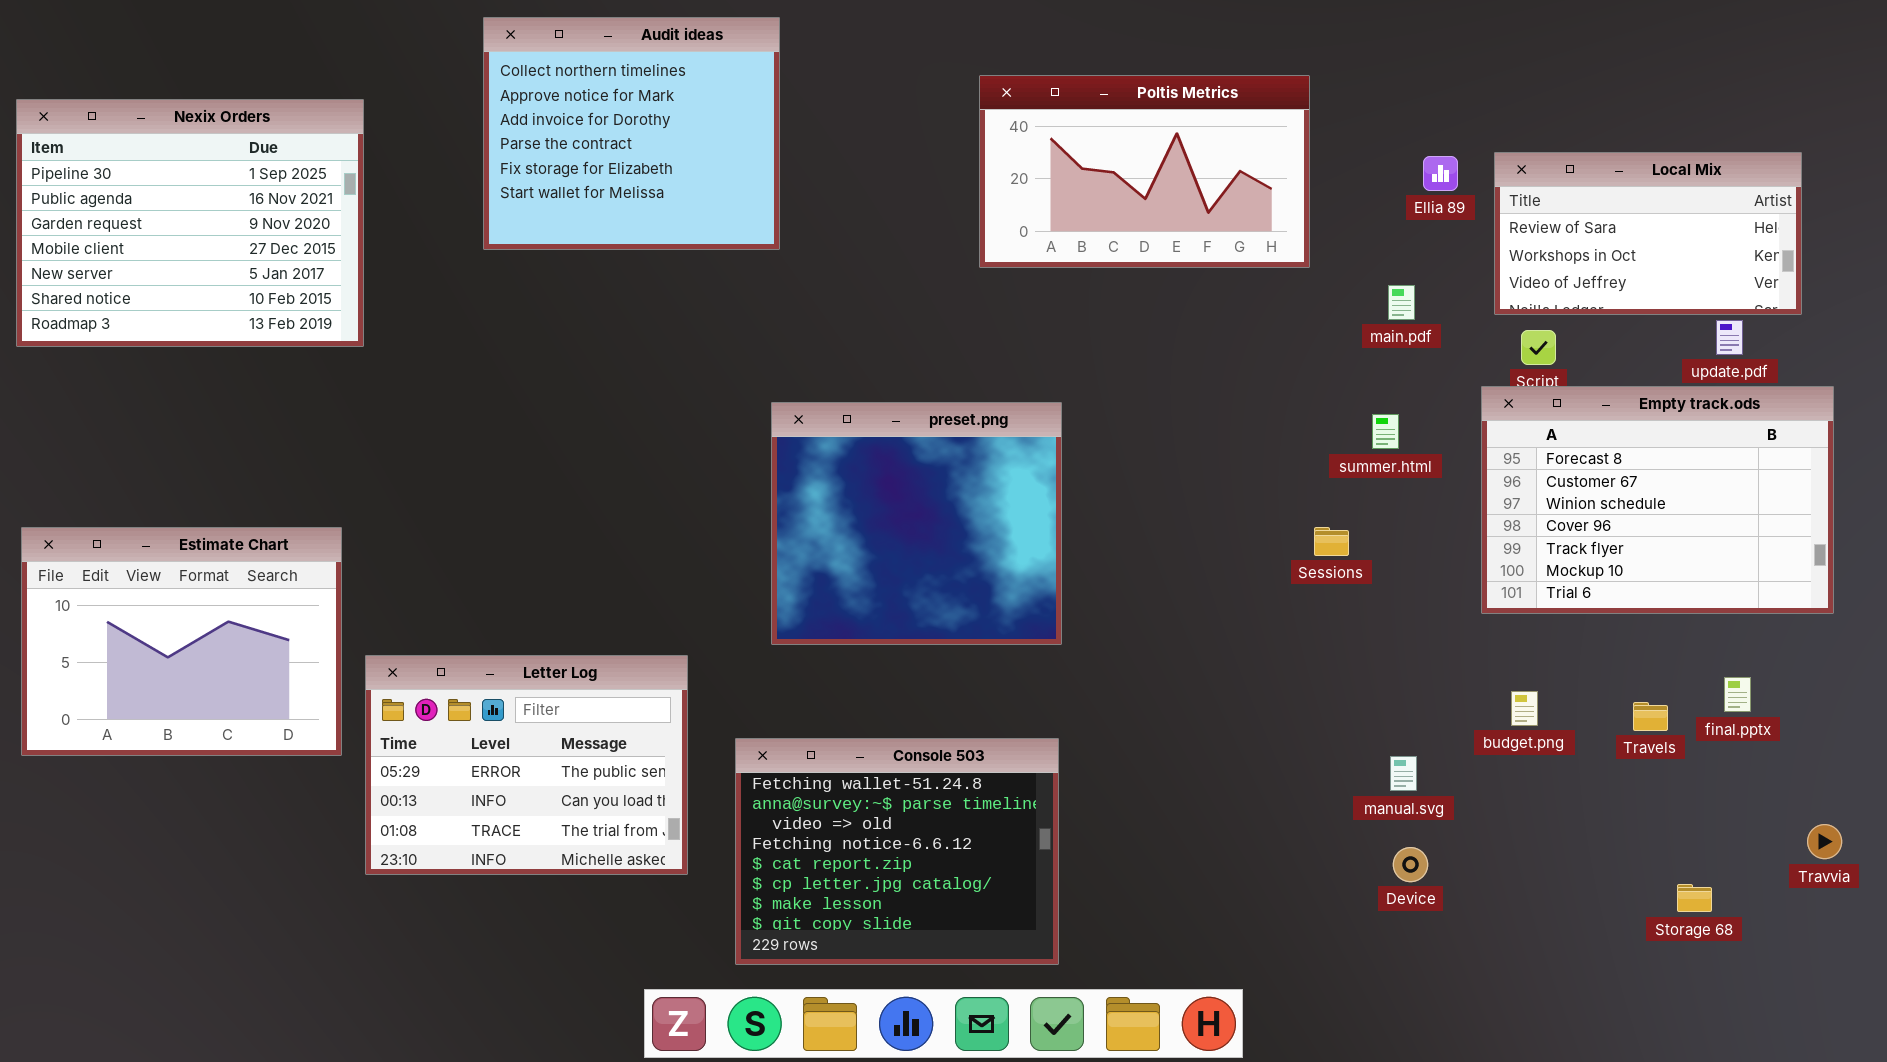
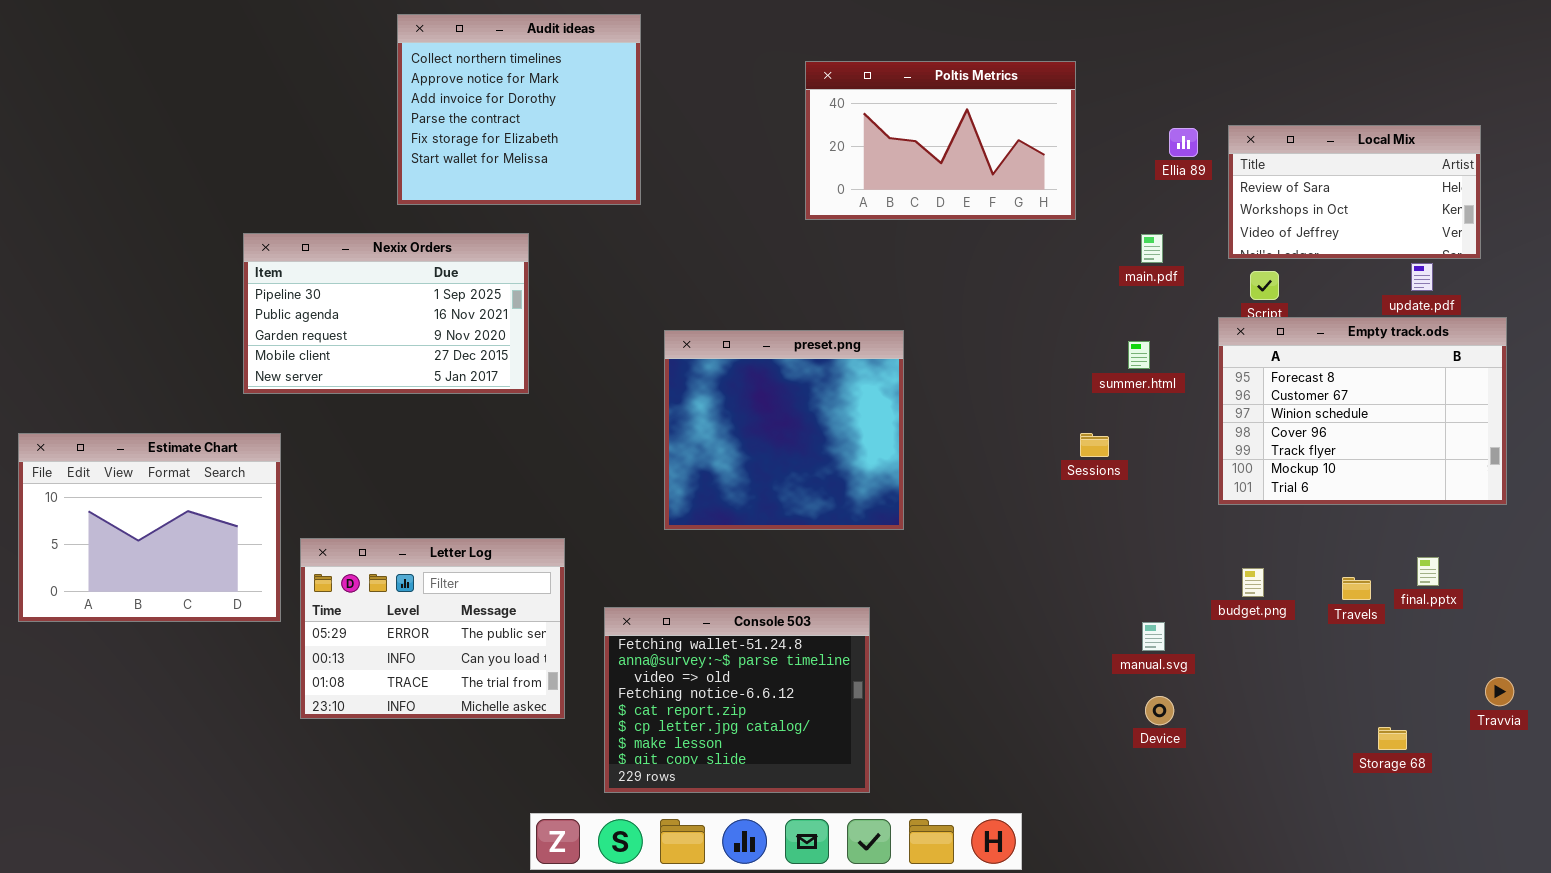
Nexix Orders: [16,99,364,347] -> [243,233,529,394], moved, resized
preset.png: [771,402,1062,645] -> [664,330,904,530], moved

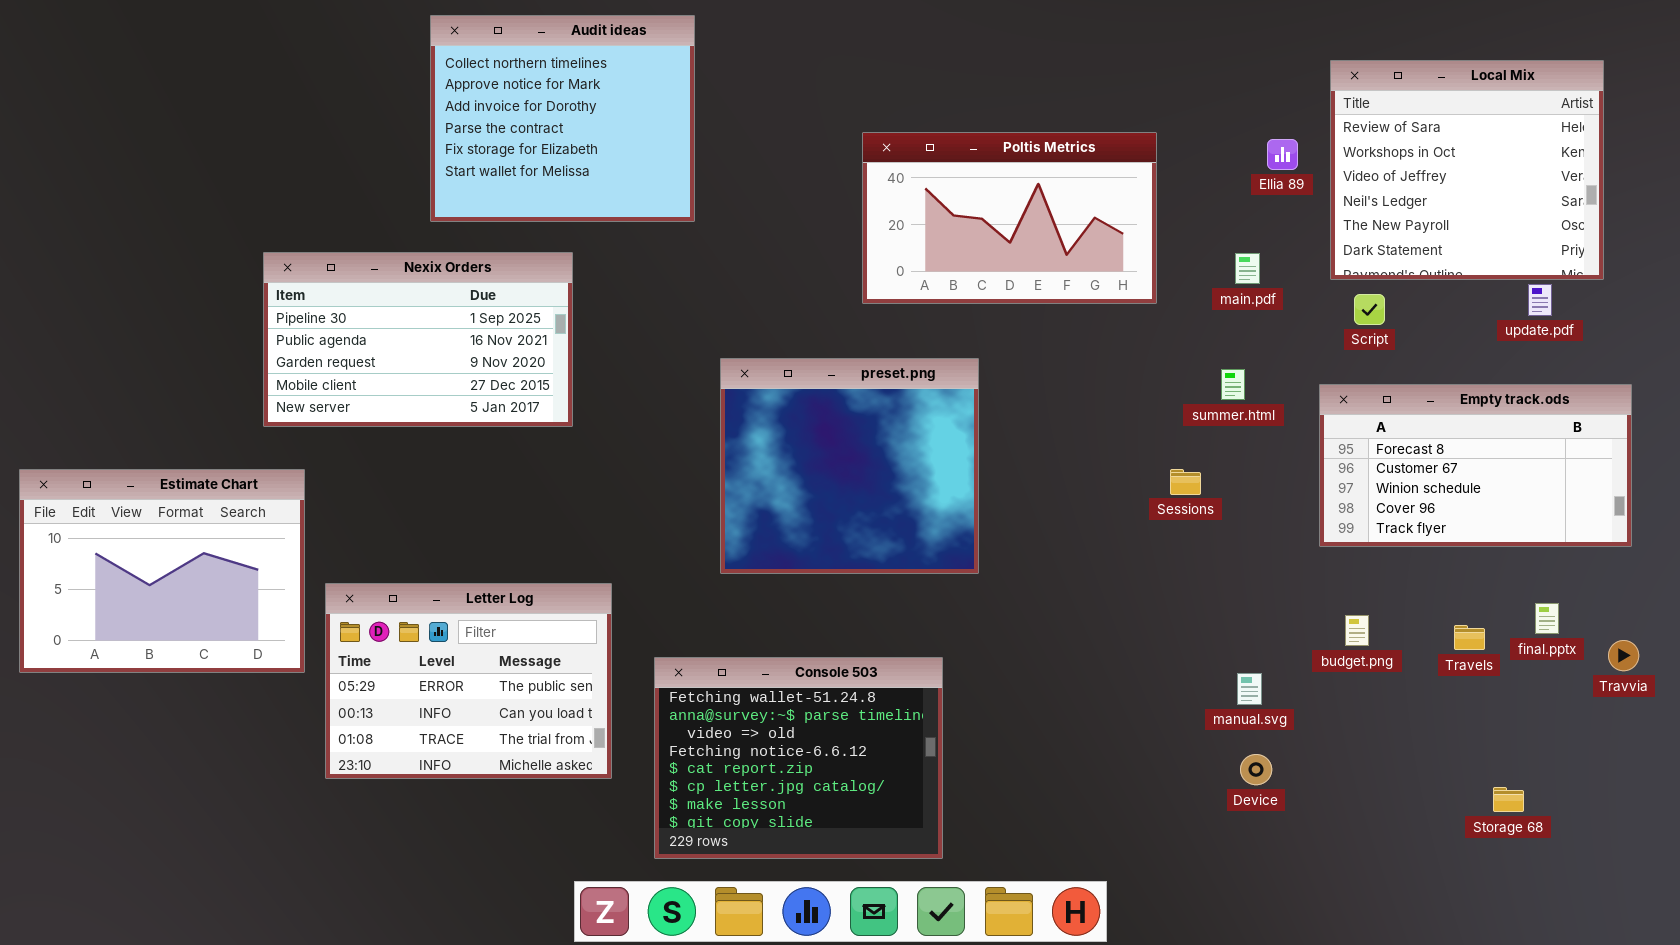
Poltis Metrics: [805,61,1076,220] -> [862,132,1157,304], moved
Local Mix: [1228,125,1481,259] -> [1330,60,1604,280], resized
Empty track.ods: [1218,317,1507,505] -> [1319,384,1632,547], resized
Travvia: [1485,677,1514,706] -> [1608,640,1639,671], moved

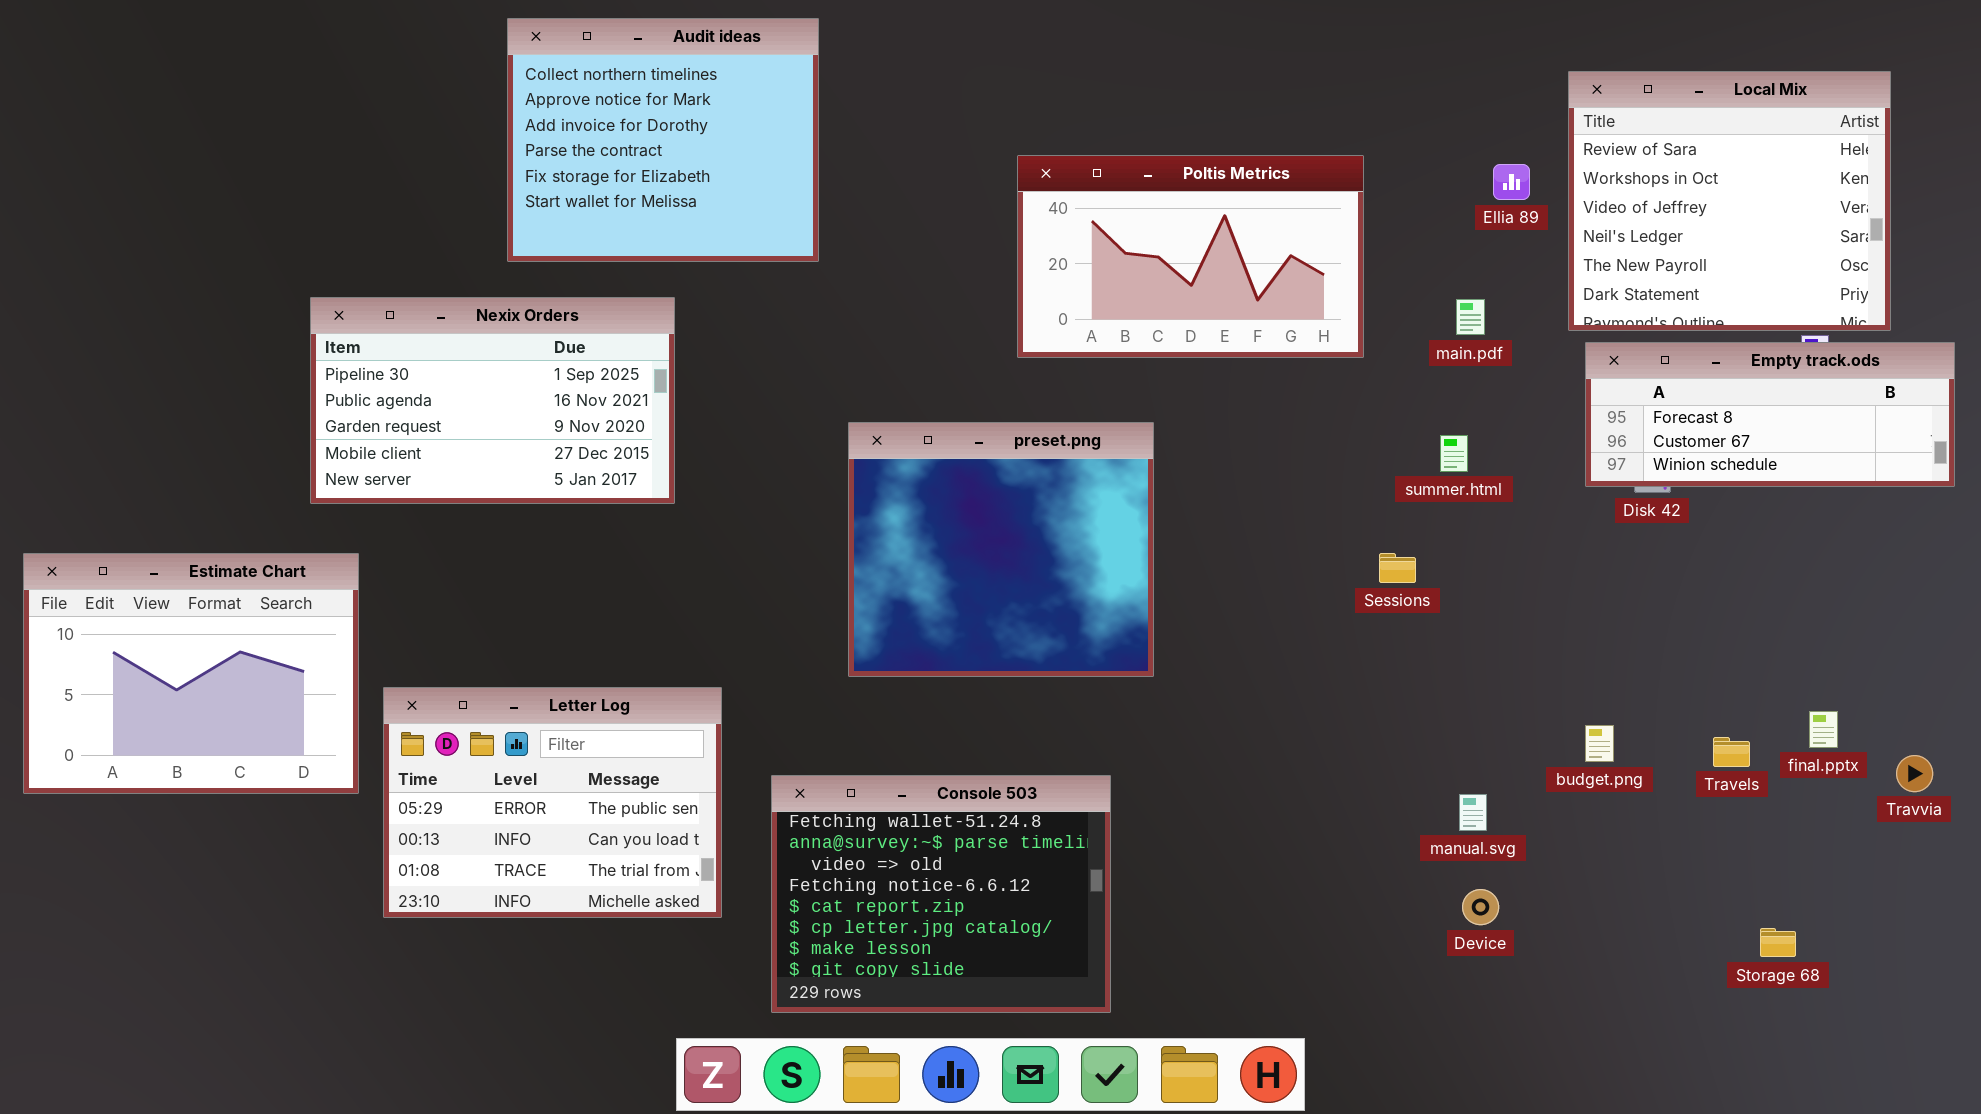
Empty track.ods: [1319,384,1632,547] -> [1585,342,1955,487], moved, resized

